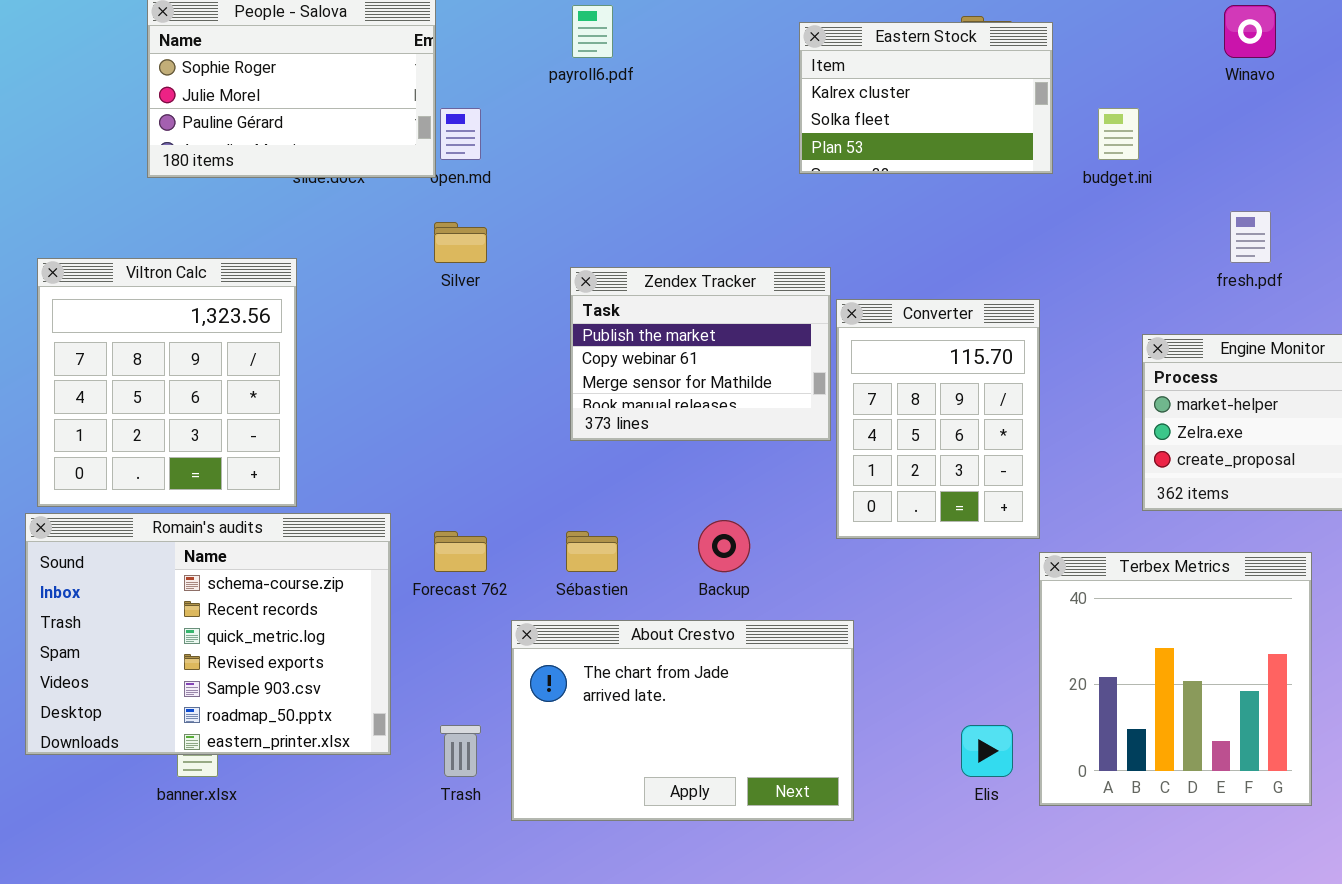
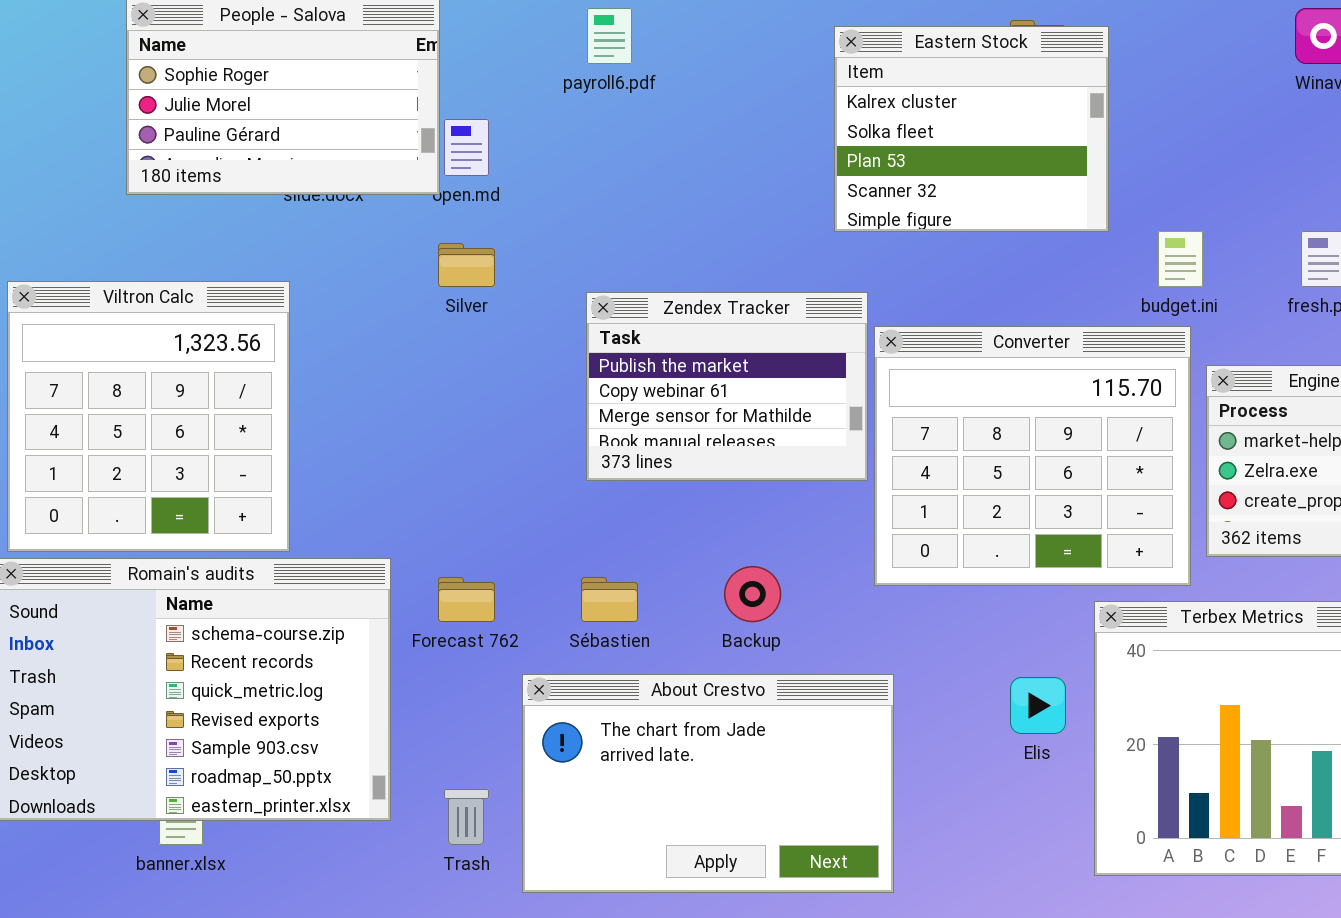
Eastern Stock: [799,22,1053,174] -> [834,26,1109,232], resized
budget.ini: [1098,108,1139,160] -> [1158,231,1203,287], moved
Converter: [836,299,1040,539] -> [874,326,1191,586], resized
Elis: [961,725,1013,777] -> [1010,677,1066,734], moved

